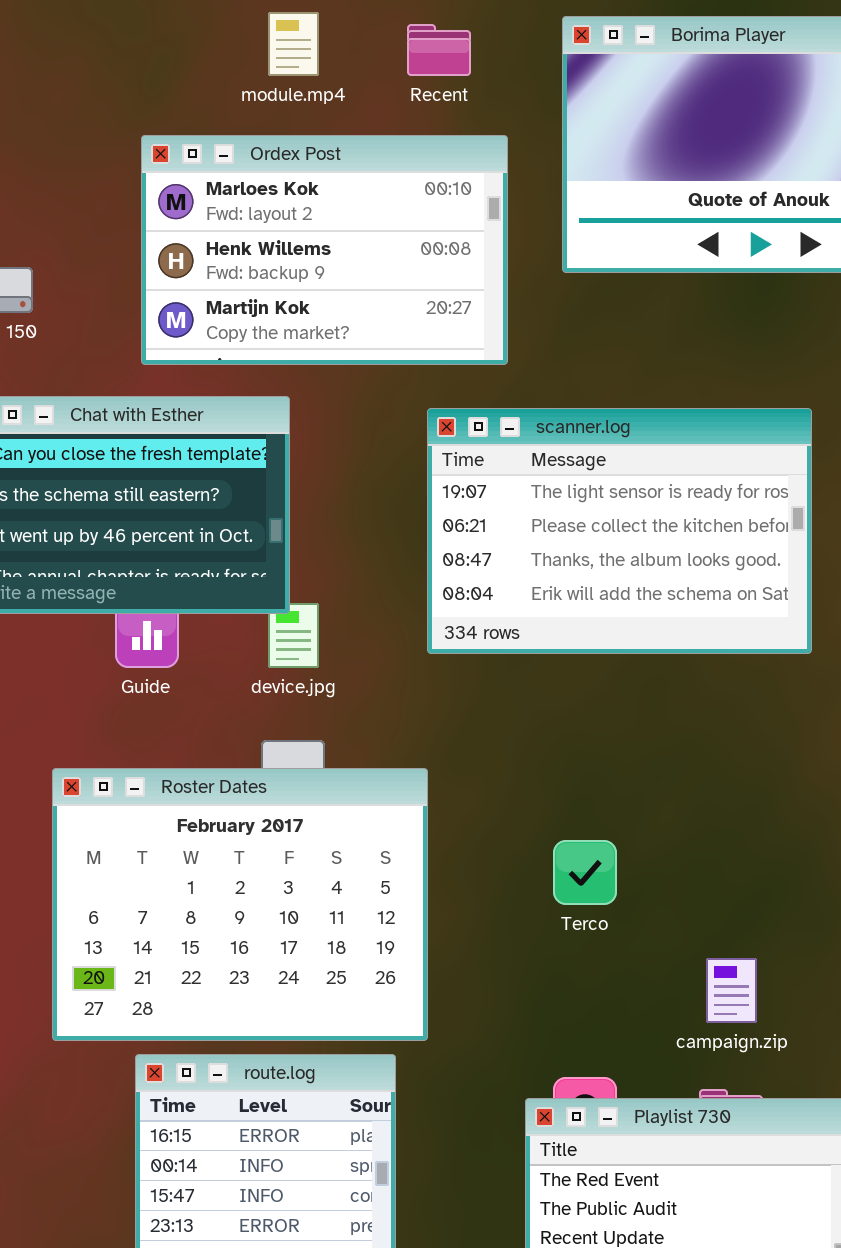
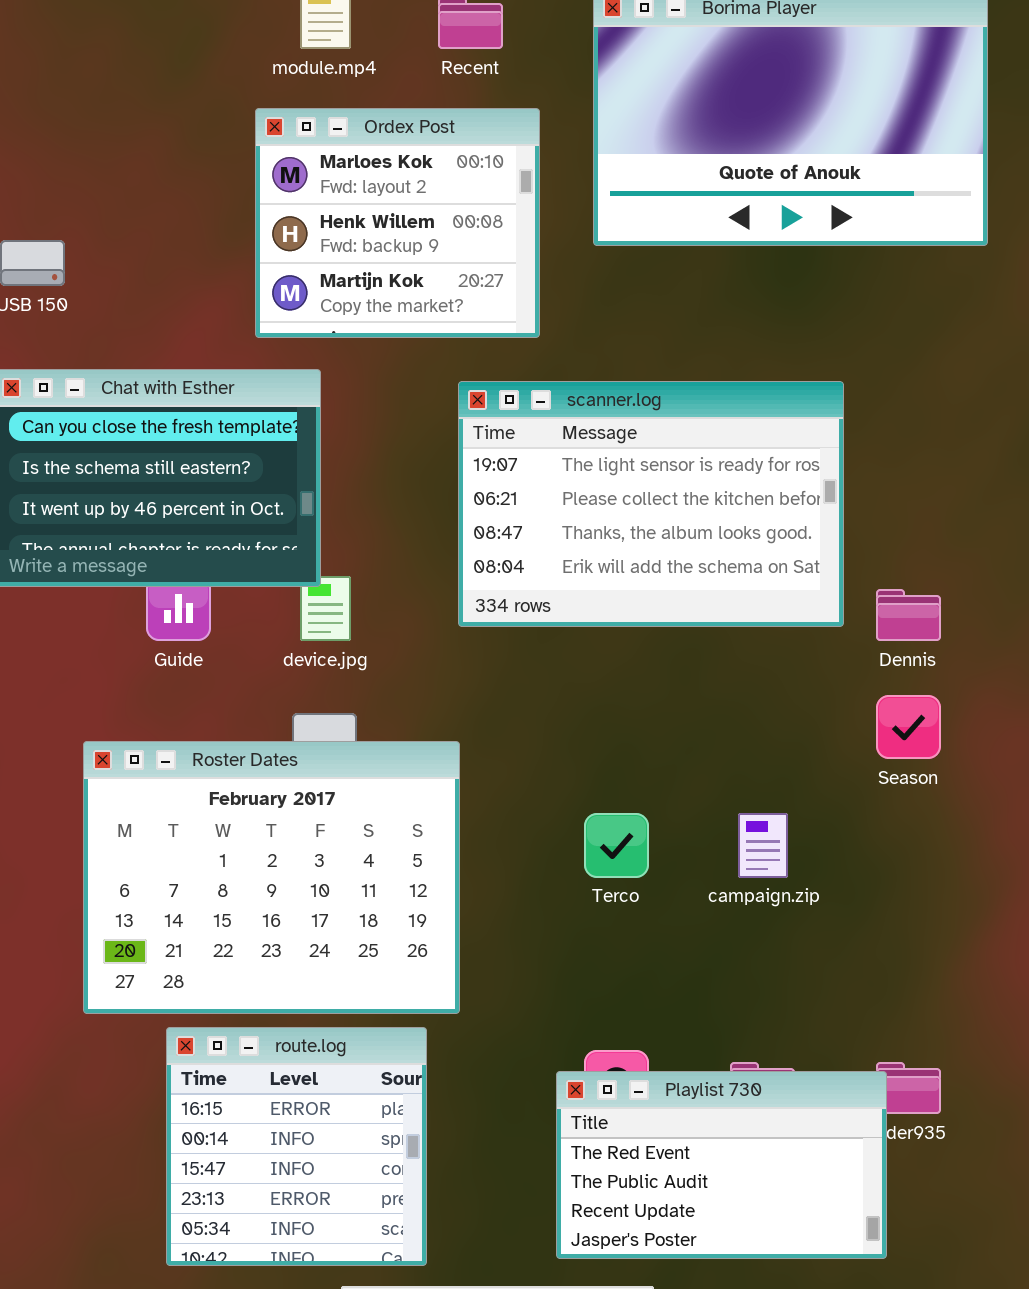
Ordex Post: [141,135,508,365] -> [255,108,540,338], resized
campaign.zip: [706,958,757,1023] -> [738,813,788,878], moved

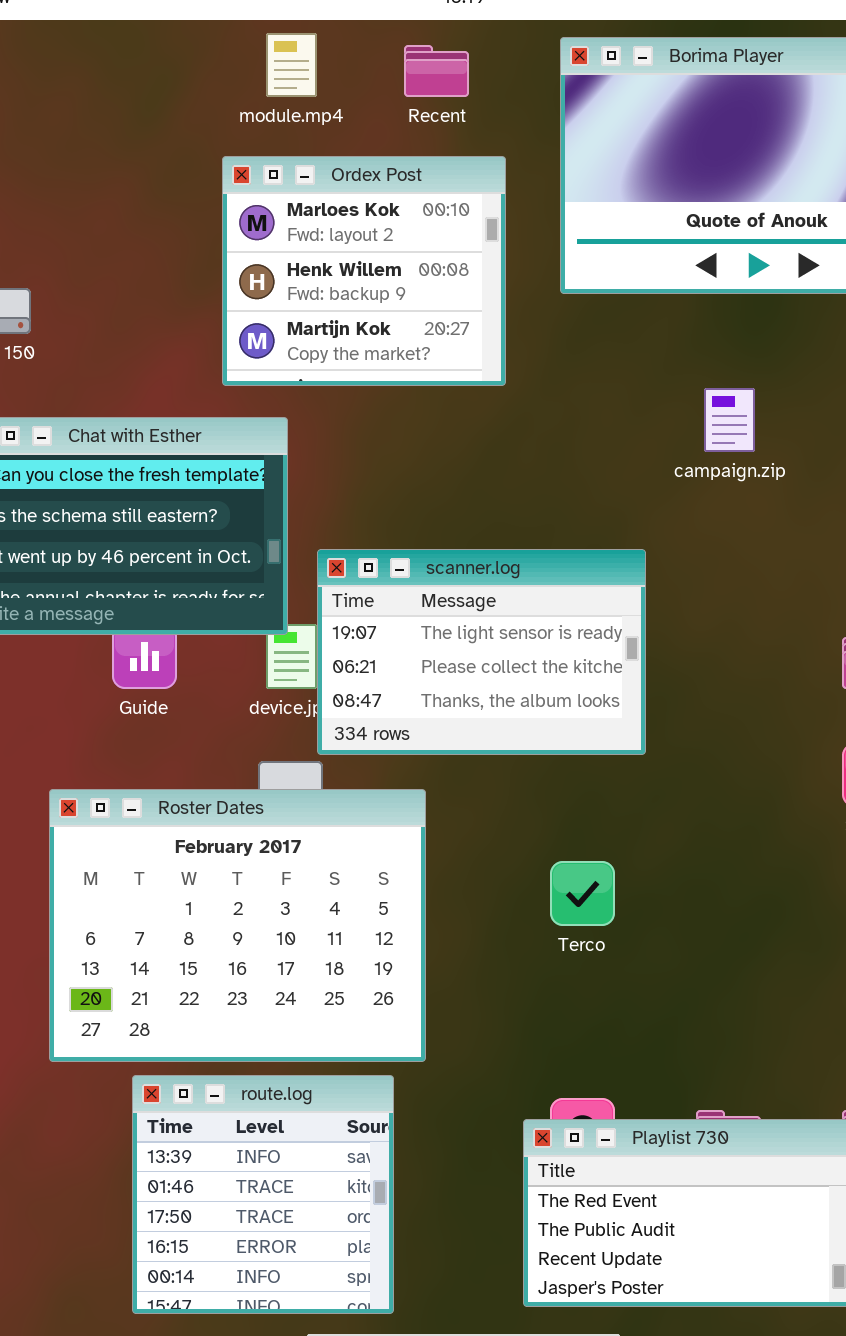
scanner.log: [458,381,844,627] -> [317,549,646,755], moved, resized
campaign.zip: [738,813,788,878] -> [704,388,755,452], moved
route.log: [166,1027,427,1266] -> [132,1075,394,1314], scrolled up 3 rows

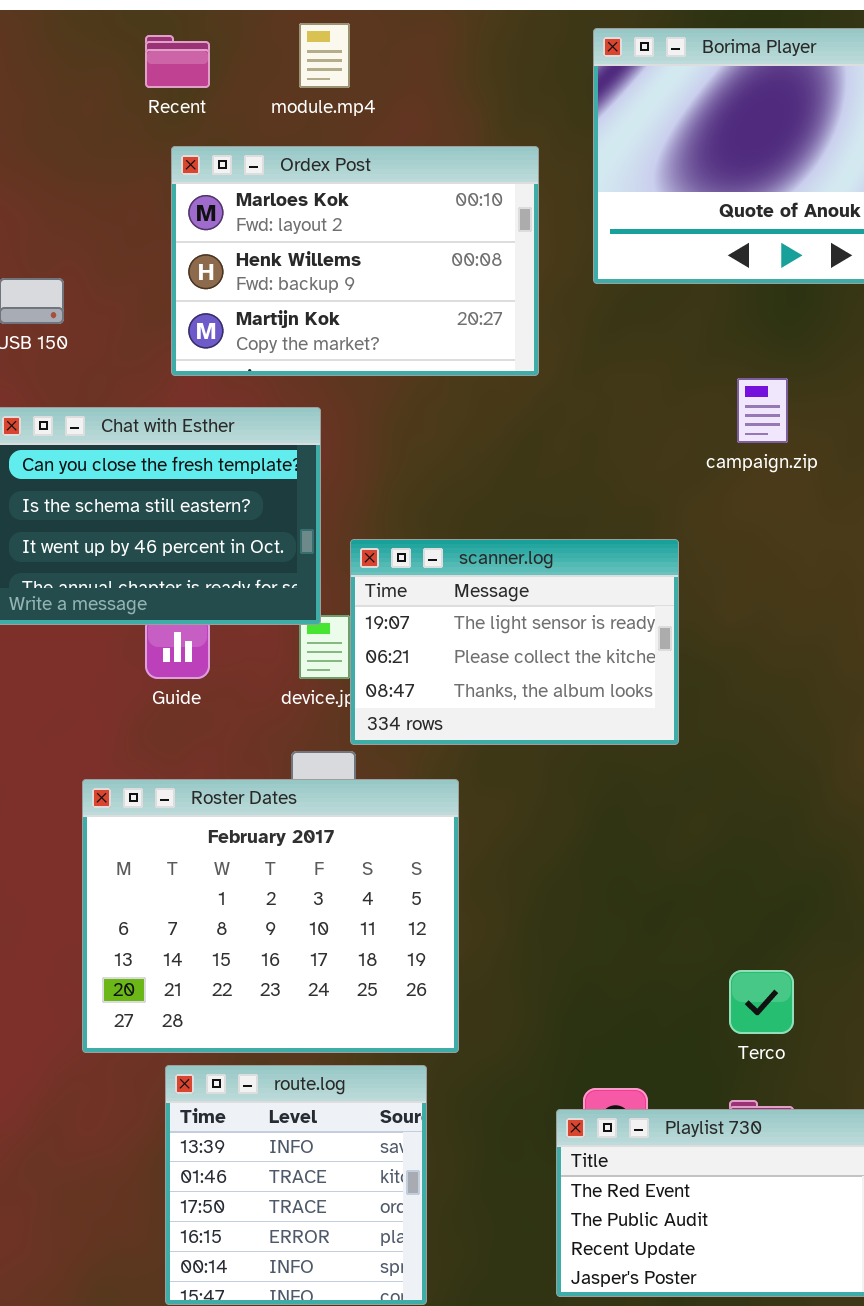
Recent: [404,45,469,97] -> [145,35,210,88], moved
Ordex Post: [222,156,506,386] -> [171,146,539,376], resized
Terco: [550,861,615,926] -> [729,970,794,1034], moved

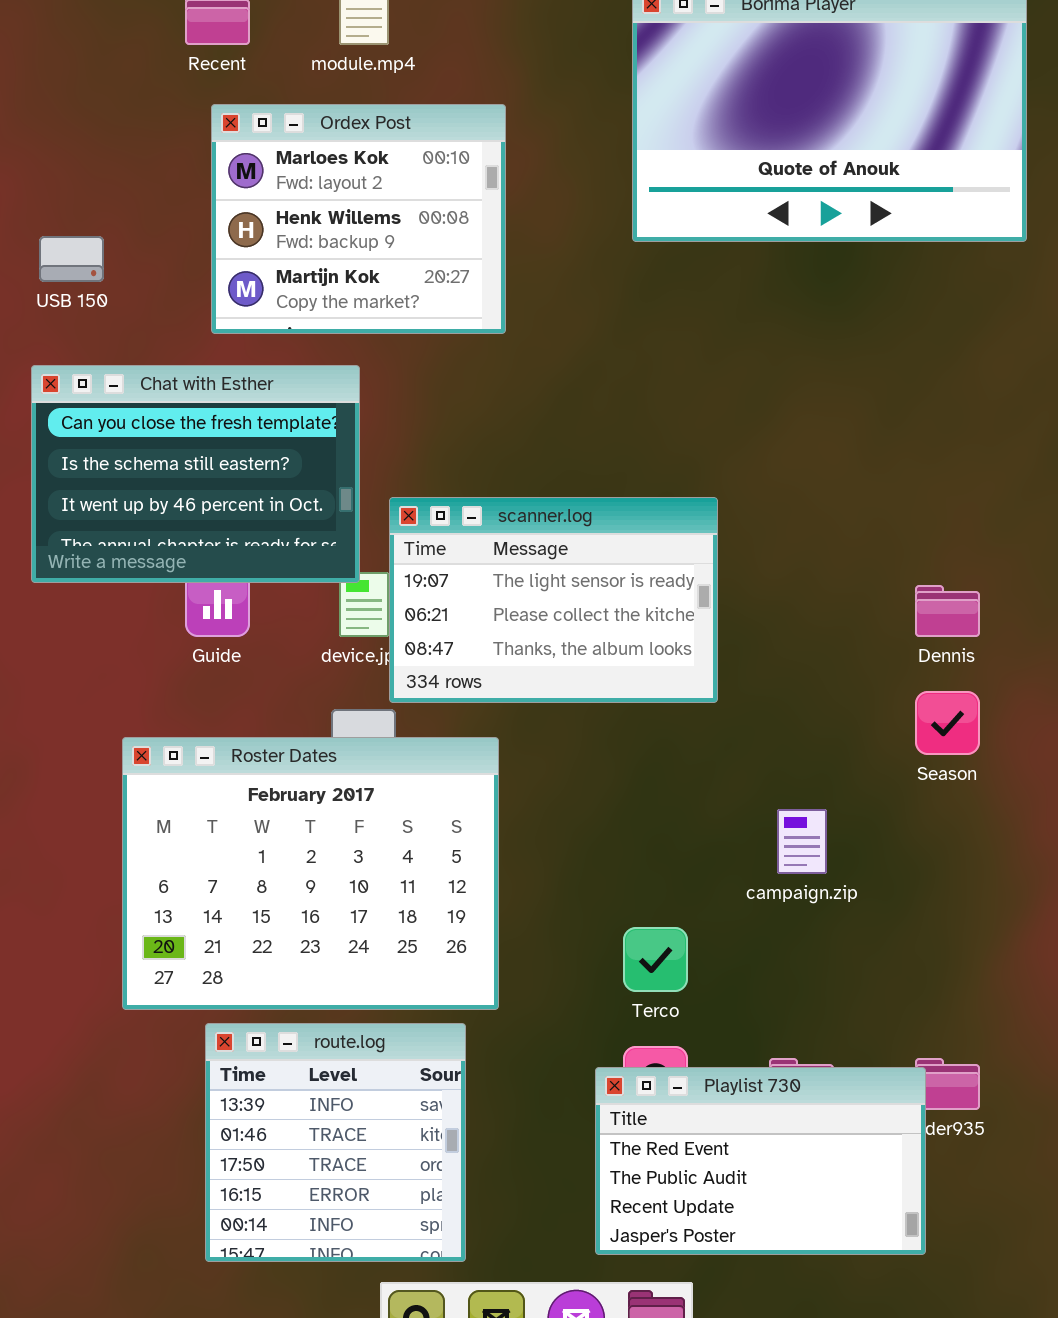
Ordex Post: [171,146,539,376] -> [211,104,506,334], resized
campaign.zip: [737,378,788,443] -> [777,809,827,874], moved
Terco: [729,970,794,1034] -> [623,927,688,992], moved

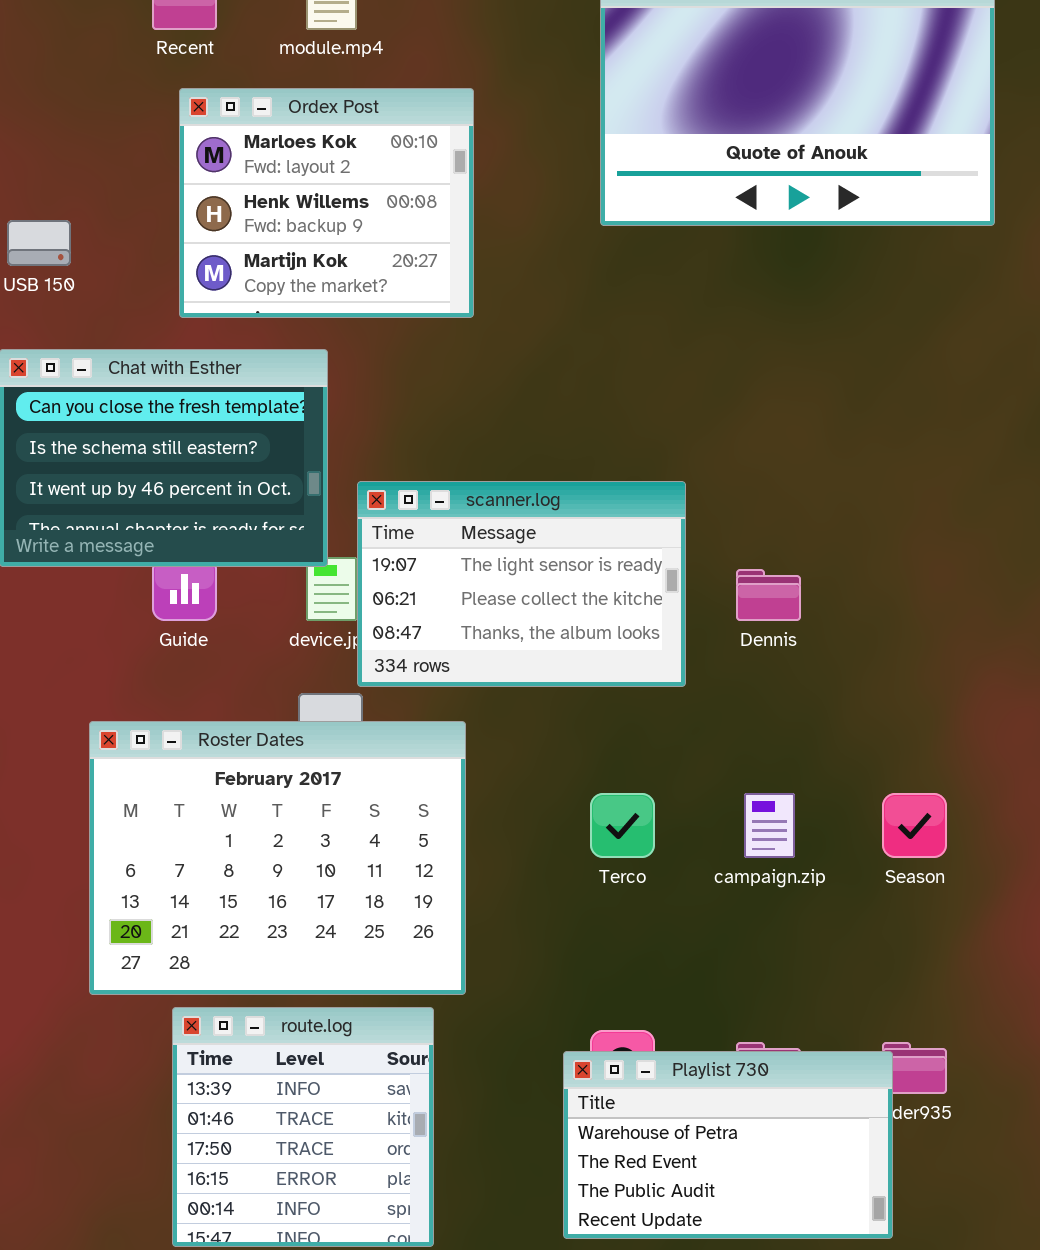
Dennis: [915,585,980,637] -> [736,569,801,621], moved
Season: [915,691,980,755] -> [882,793,947,858], moved
Terco: [623,927,688,992] -> [590,793,655,858], moved
Playlist 730: [595,1067,926,1255] -> [563,1051,893,1239], scrolled up 1 row

